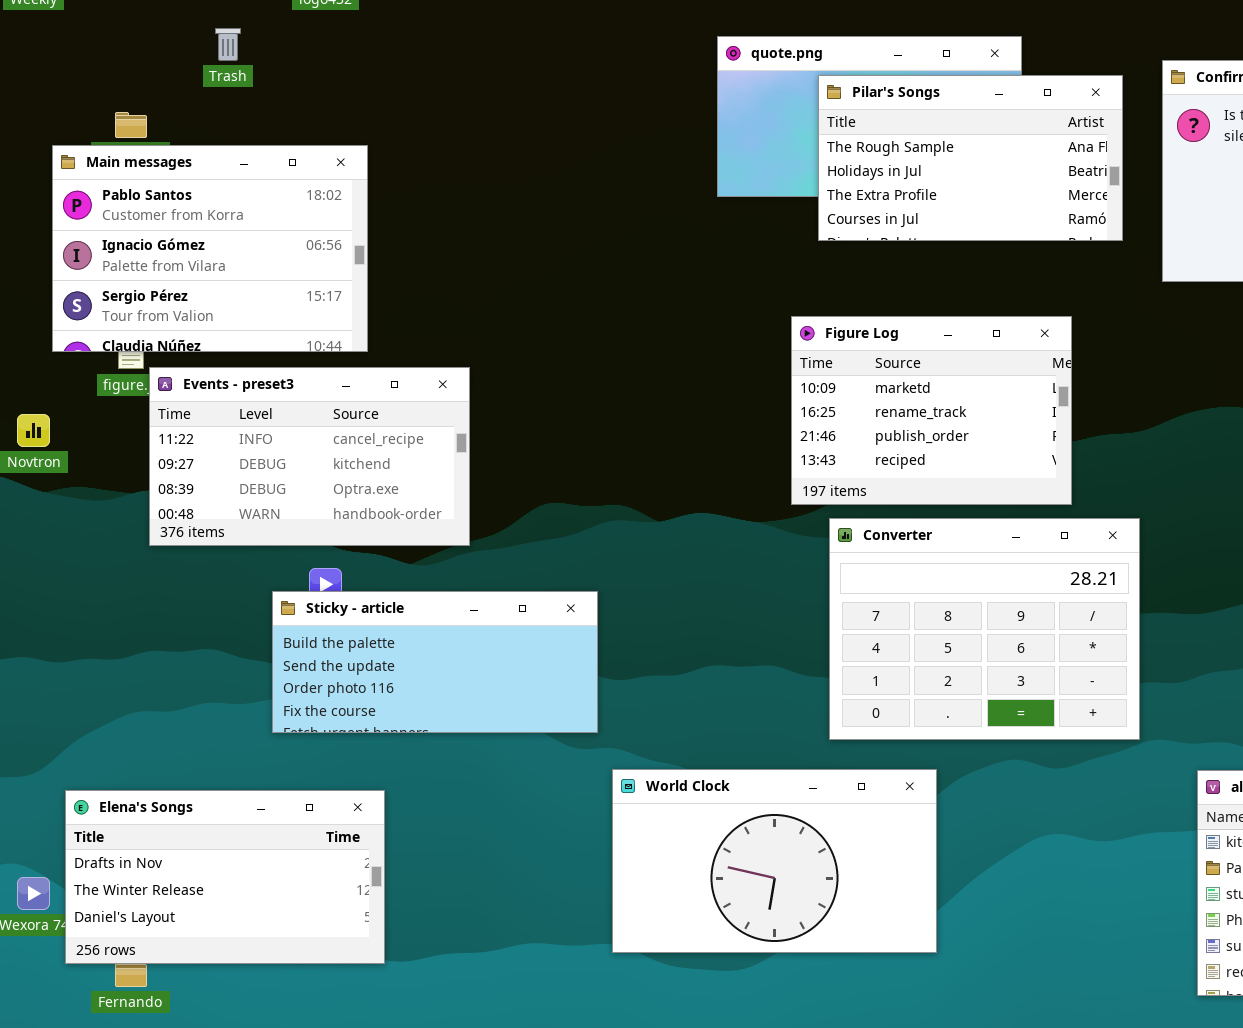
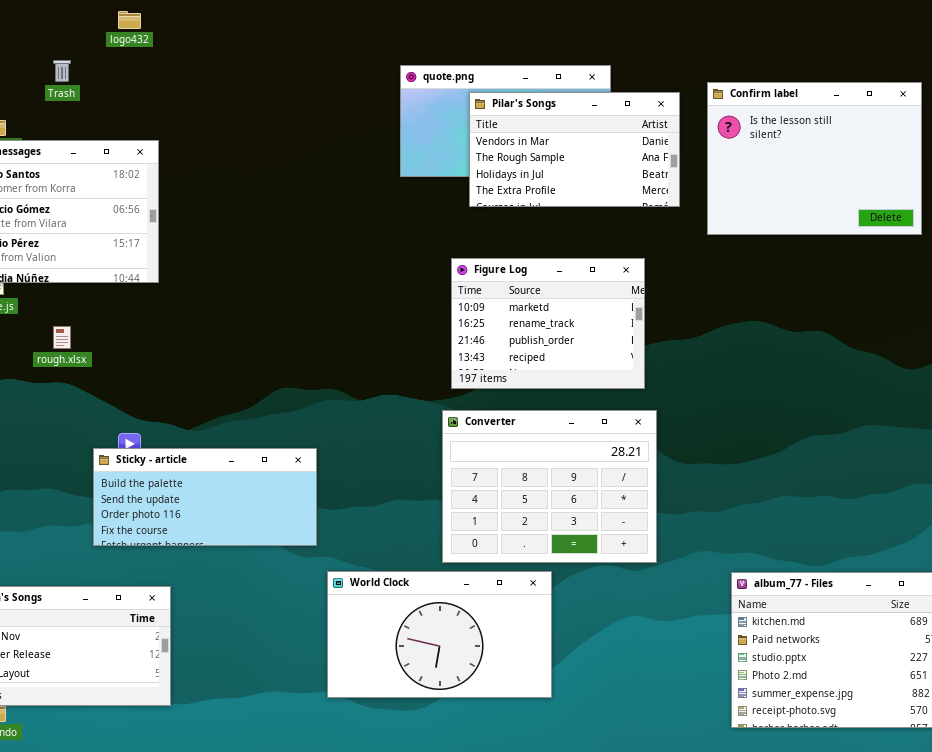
Pilar's Songs: [818,75,1123,241] -> [469,92,680,207], scrolled up 1 row
Events - preset3: [149,367,470,546] -> none, closed
Converter: [829,518,1140,740] -> [442,410,657,563], moved

